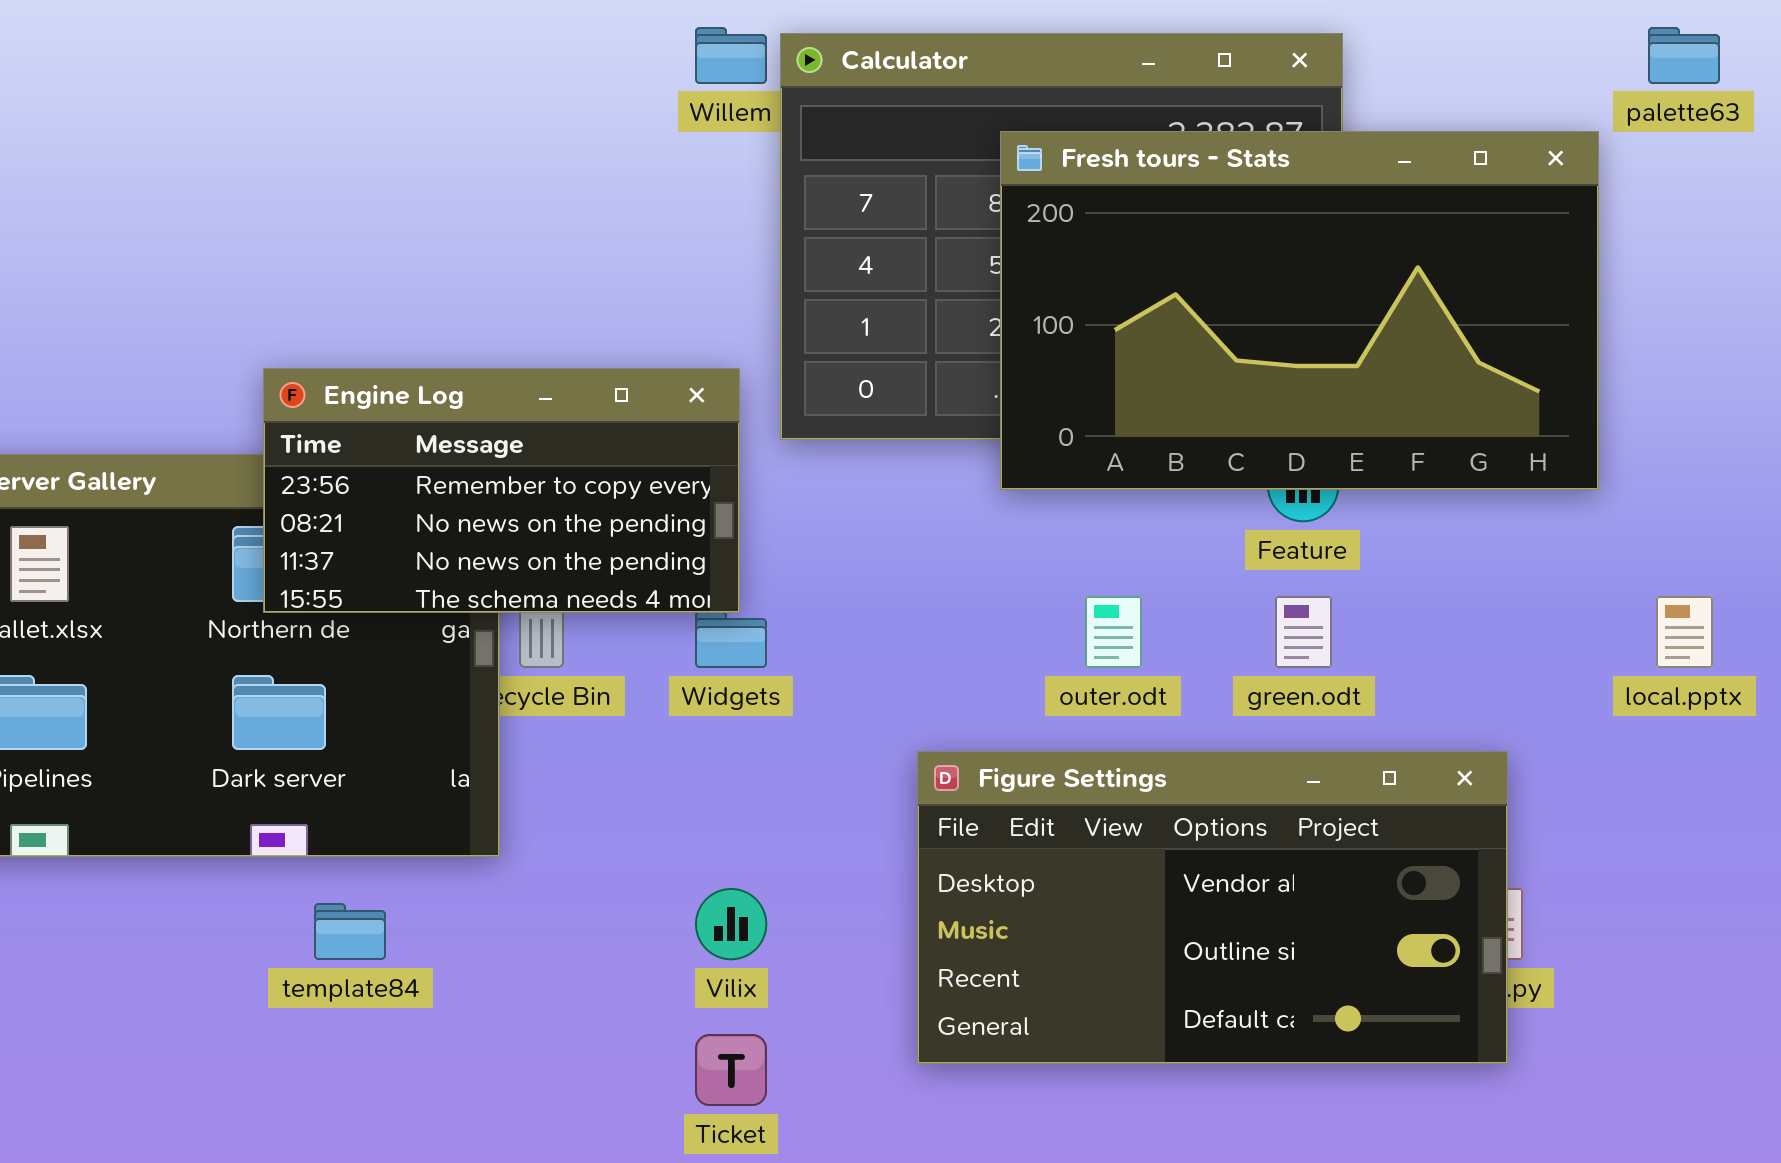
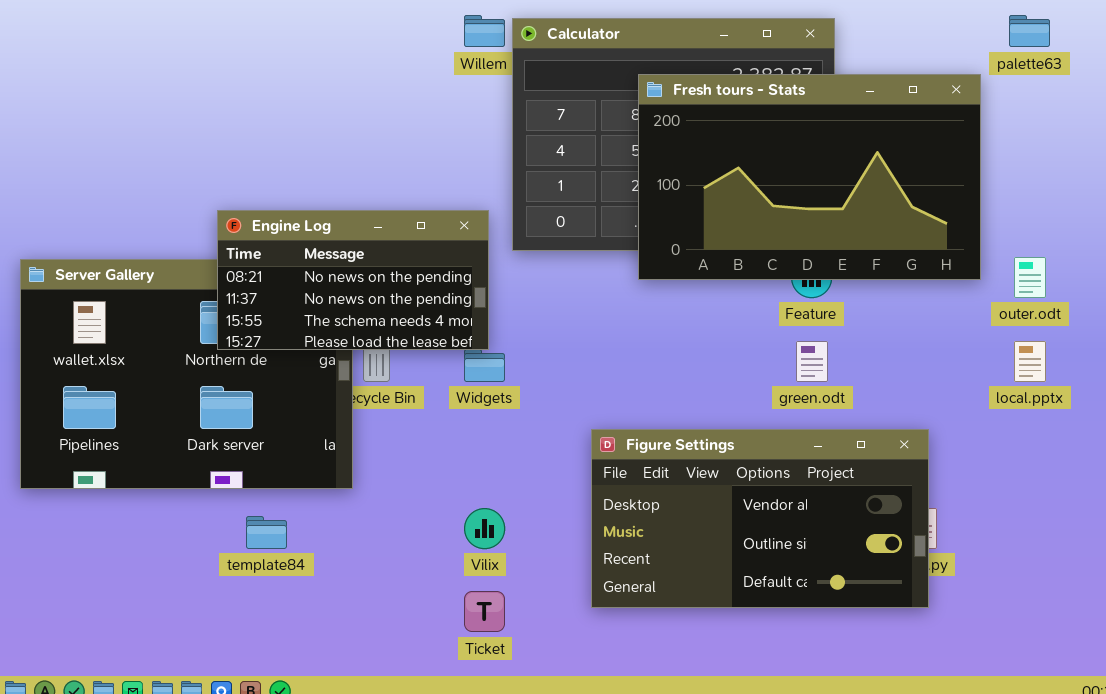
Engine Log: [263,368,740,613] -> [217,210,489,350], scrolled down 1 row
outer.odt: [1085,596,1142,668] -> [1014,257,1046,298], moved

